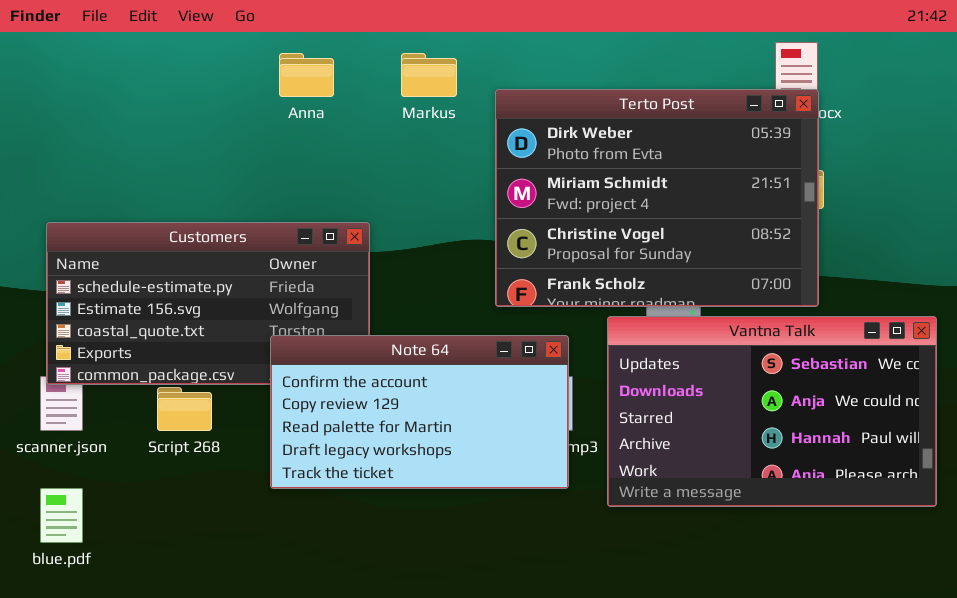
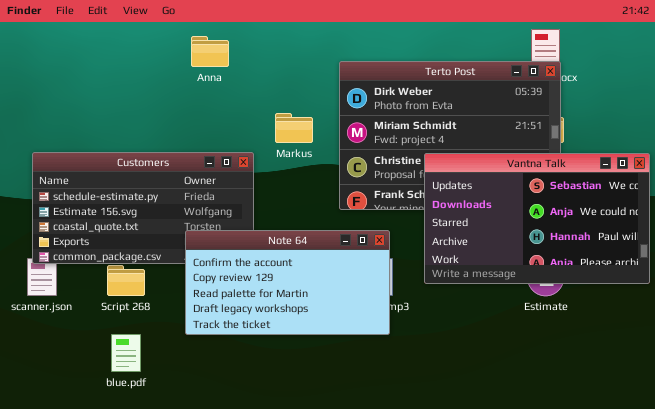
Markus: [401,53,457,97] -> [275,113,313,143], moved
Vantna Talk: [607,316,937,507] -> [424,153,650,284], moved
blue.pdf: [40,488,83,543] -> [111,334,141,372], moved

